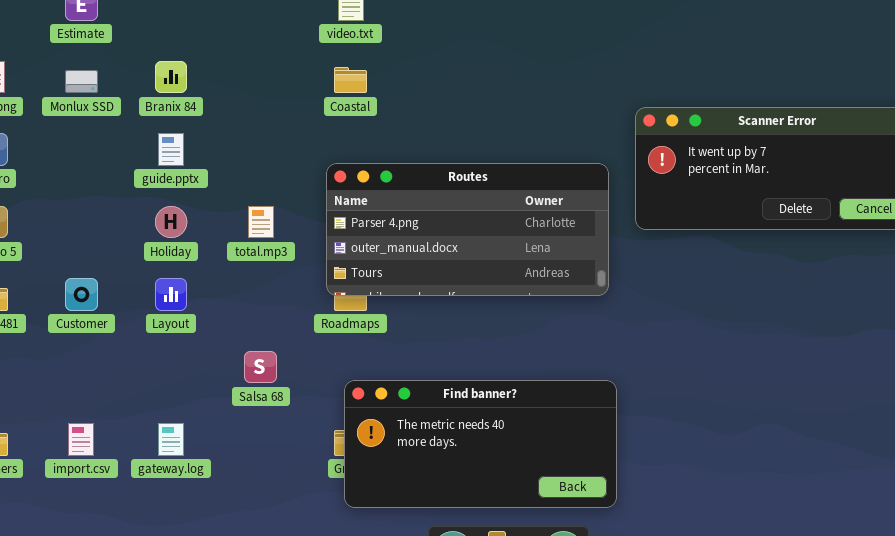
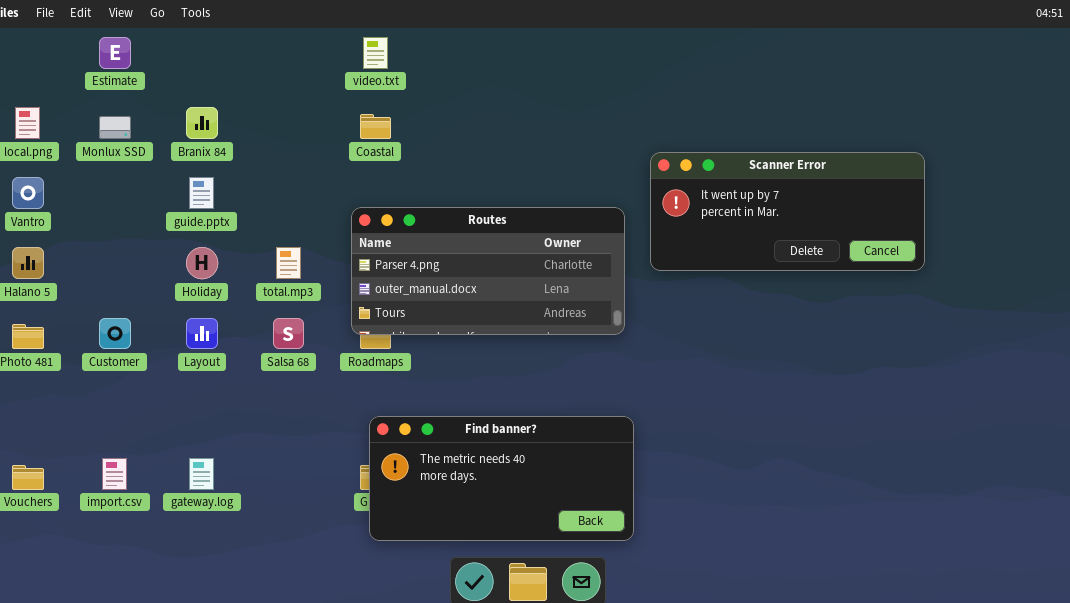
Salsa 68: [244,351,277,383] -> [273,318,304,349], moved

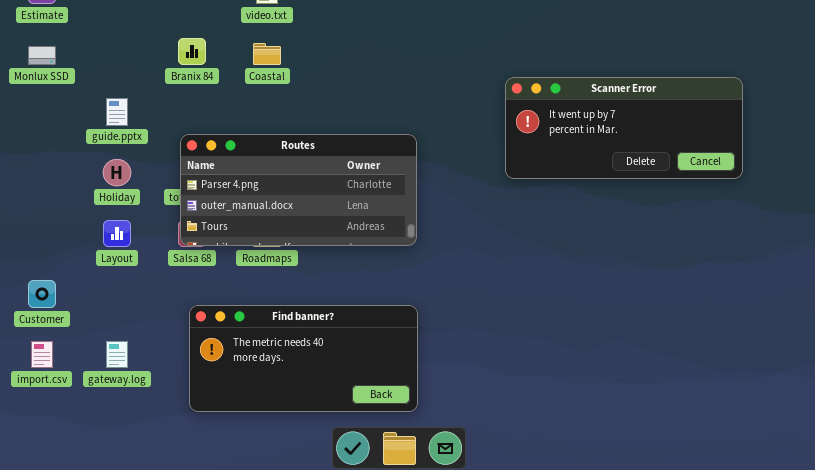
Branix 84: [186,107,218,139] -> [178,38,206,65], moved
Routes: [351,207,625,335] -> [180,134,417,246], moved
Customer: [99,318,131,349] -> [28,280,56,308], moved
Find banner?: [369,416,634,541] -> [189,305,418,412], moved

